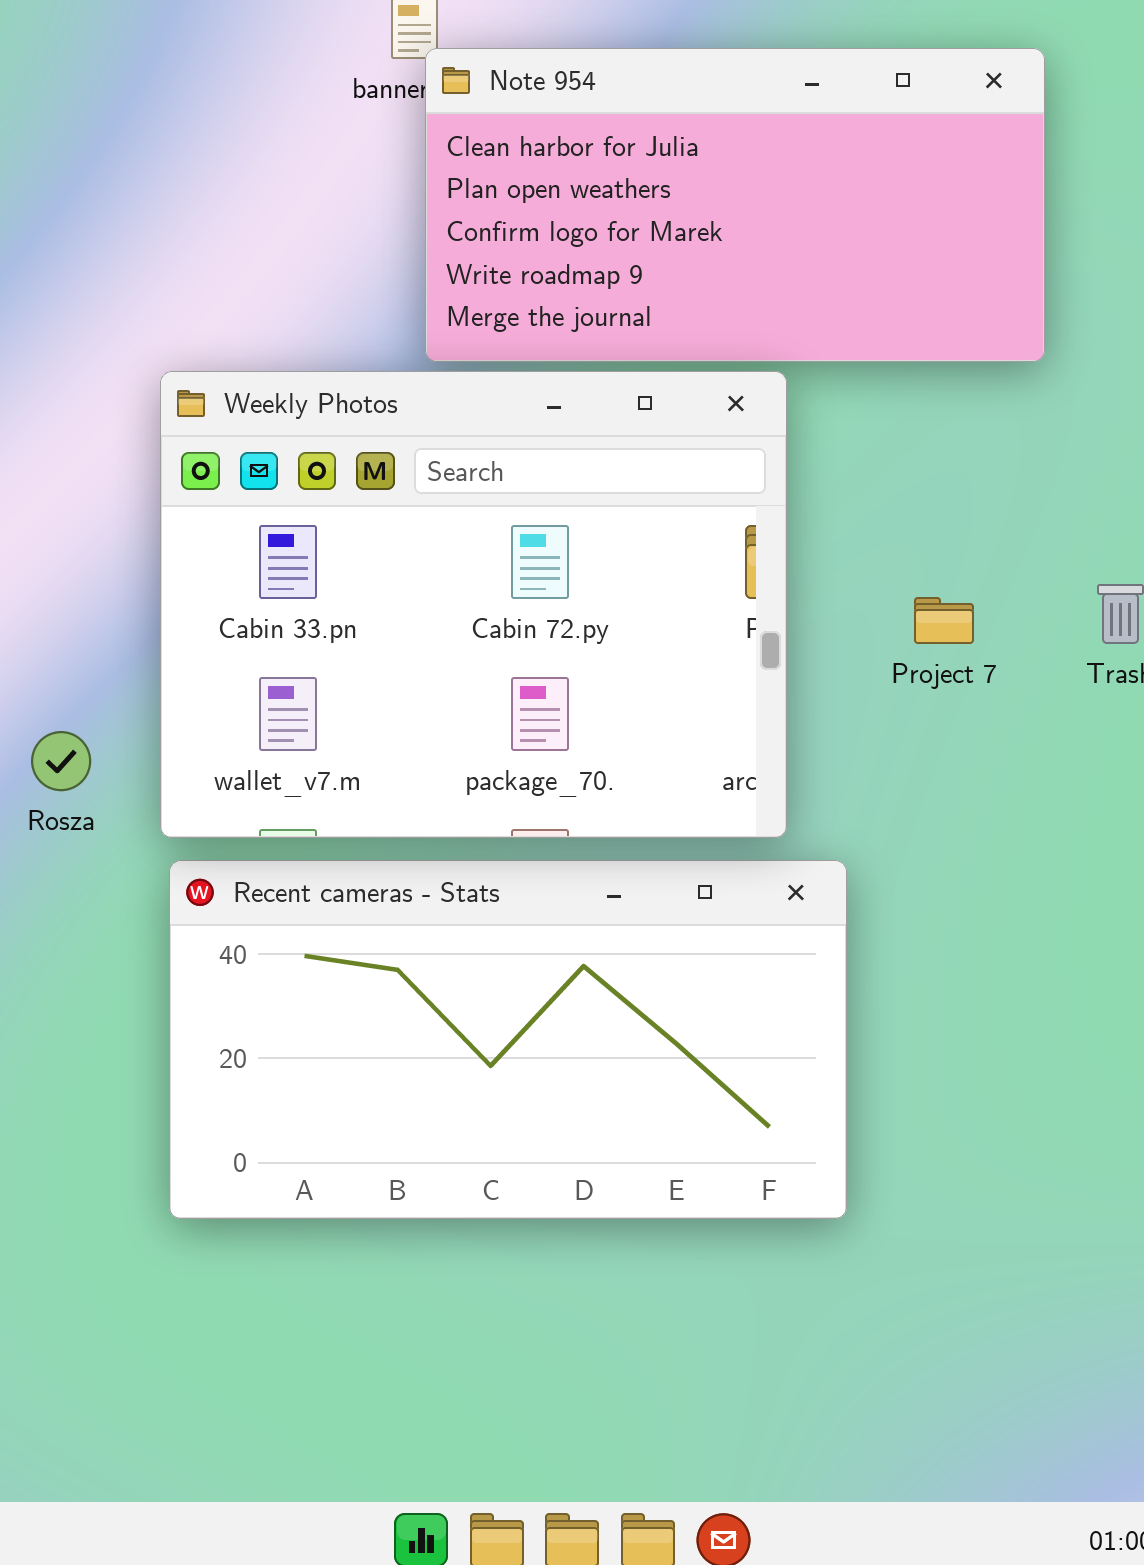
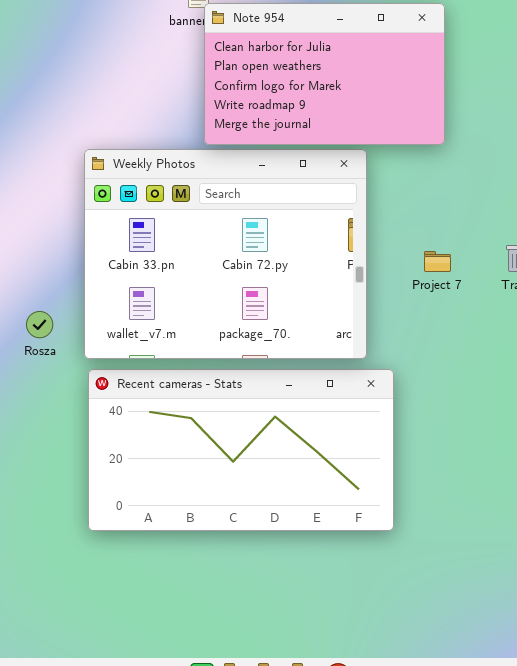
Note 954: [425,48,1045,362] -> [204,3,445,145], resized

